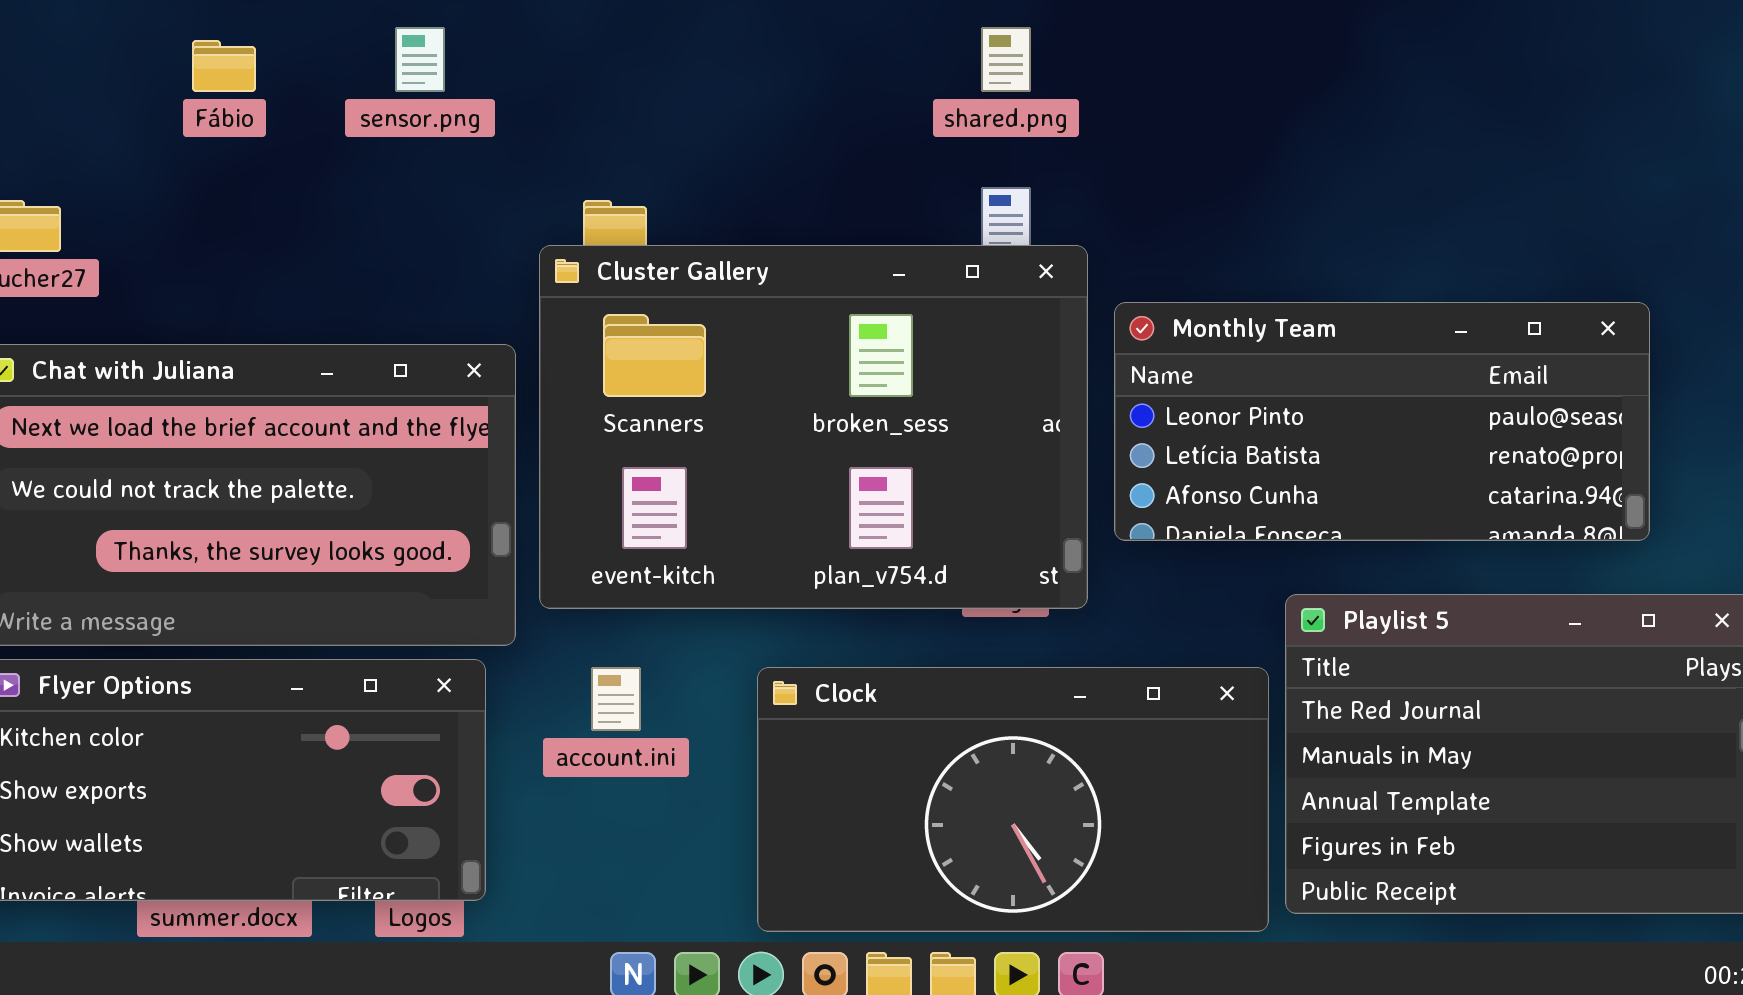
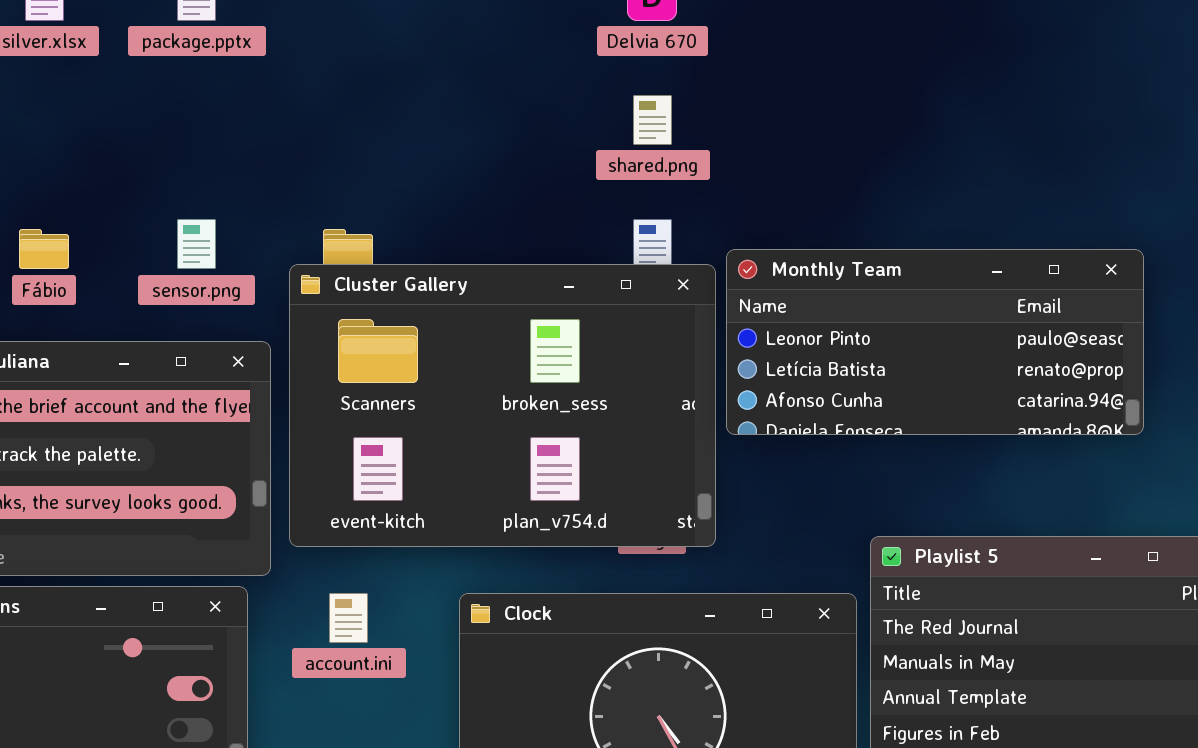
sensor.png: [395,27,445,92] -> [177,219,216,269], moved
Fábio: [192,40,256,92] -> [19,229,69,269], moved
Monthly Team: [1114,302,1650,541] -> [726,249,1144,435], moved

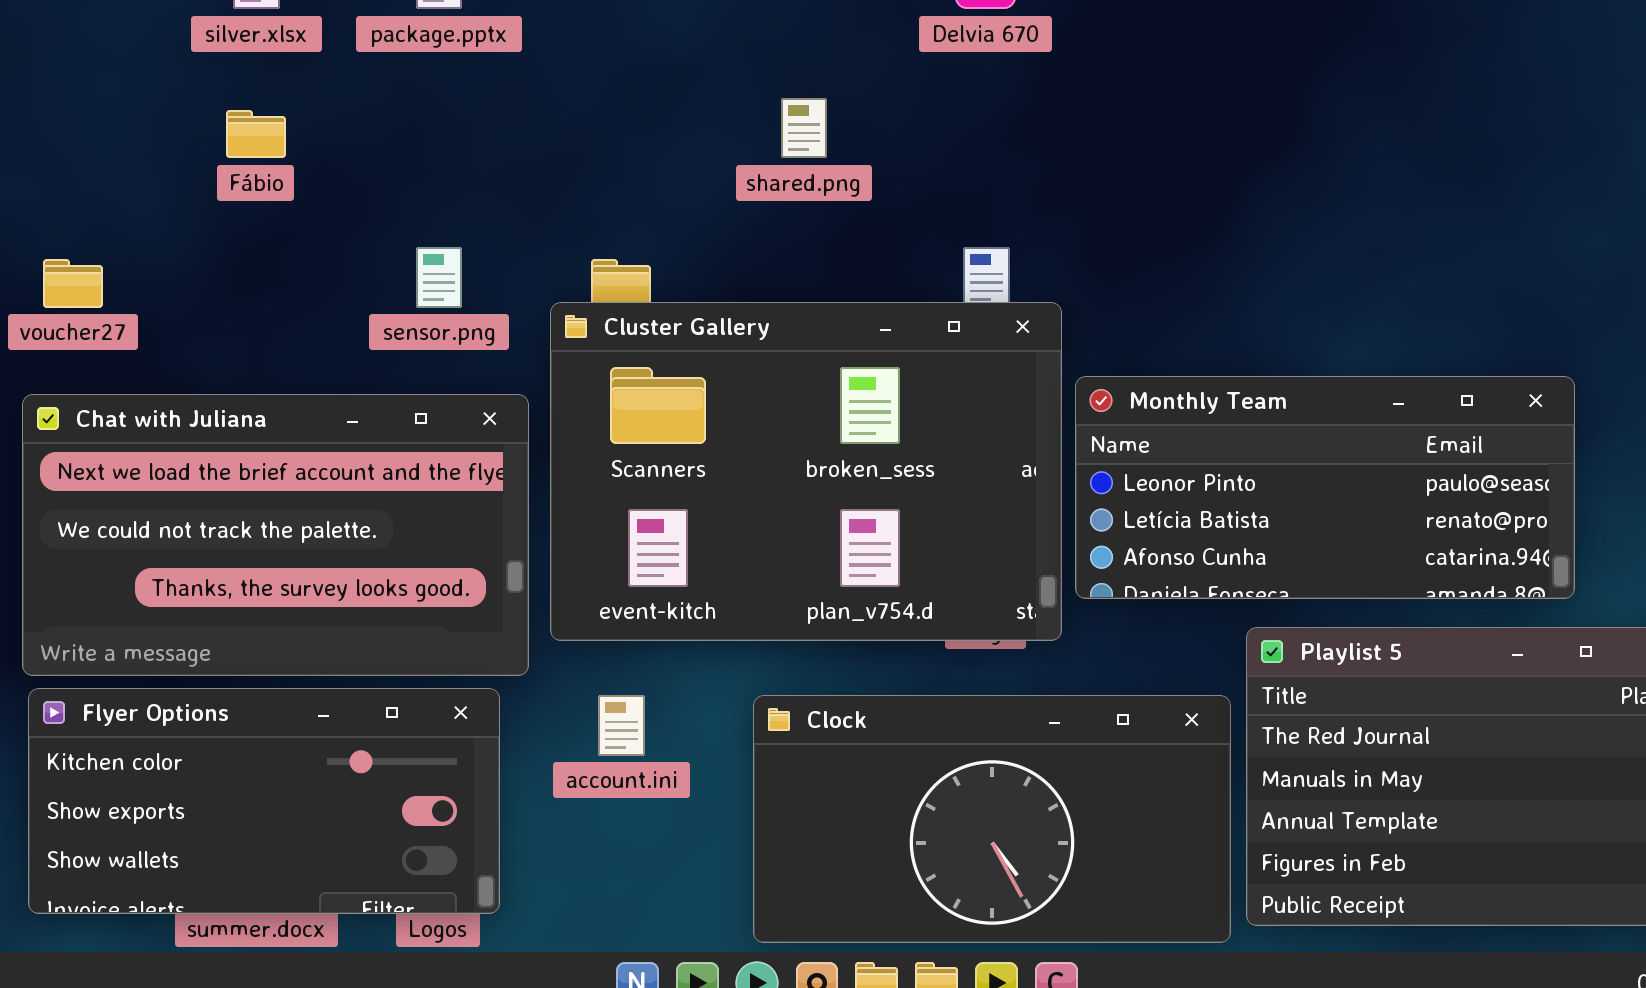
shared.png: [633,95,672,145] -> [781,98,827,158], moved
Fábio: [19,229,69,269] -> [226,110,286,158], moved
Monthly Team: [726,249,1144,435] -> [1075,376,1575,599], moved

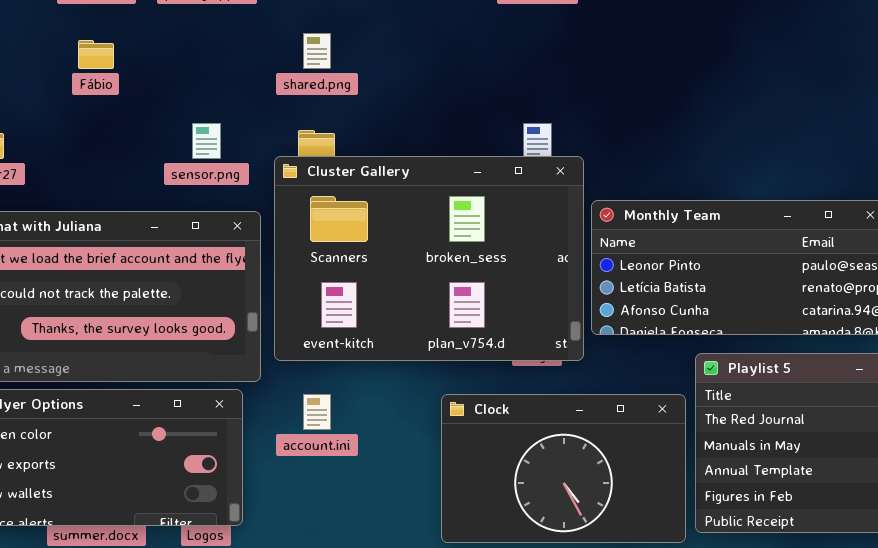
shared.png: [781,98,827,158] -> [303,33,331,69], moved
Clock: [753,695,1231,943] -> [441,394,686,543], resized

